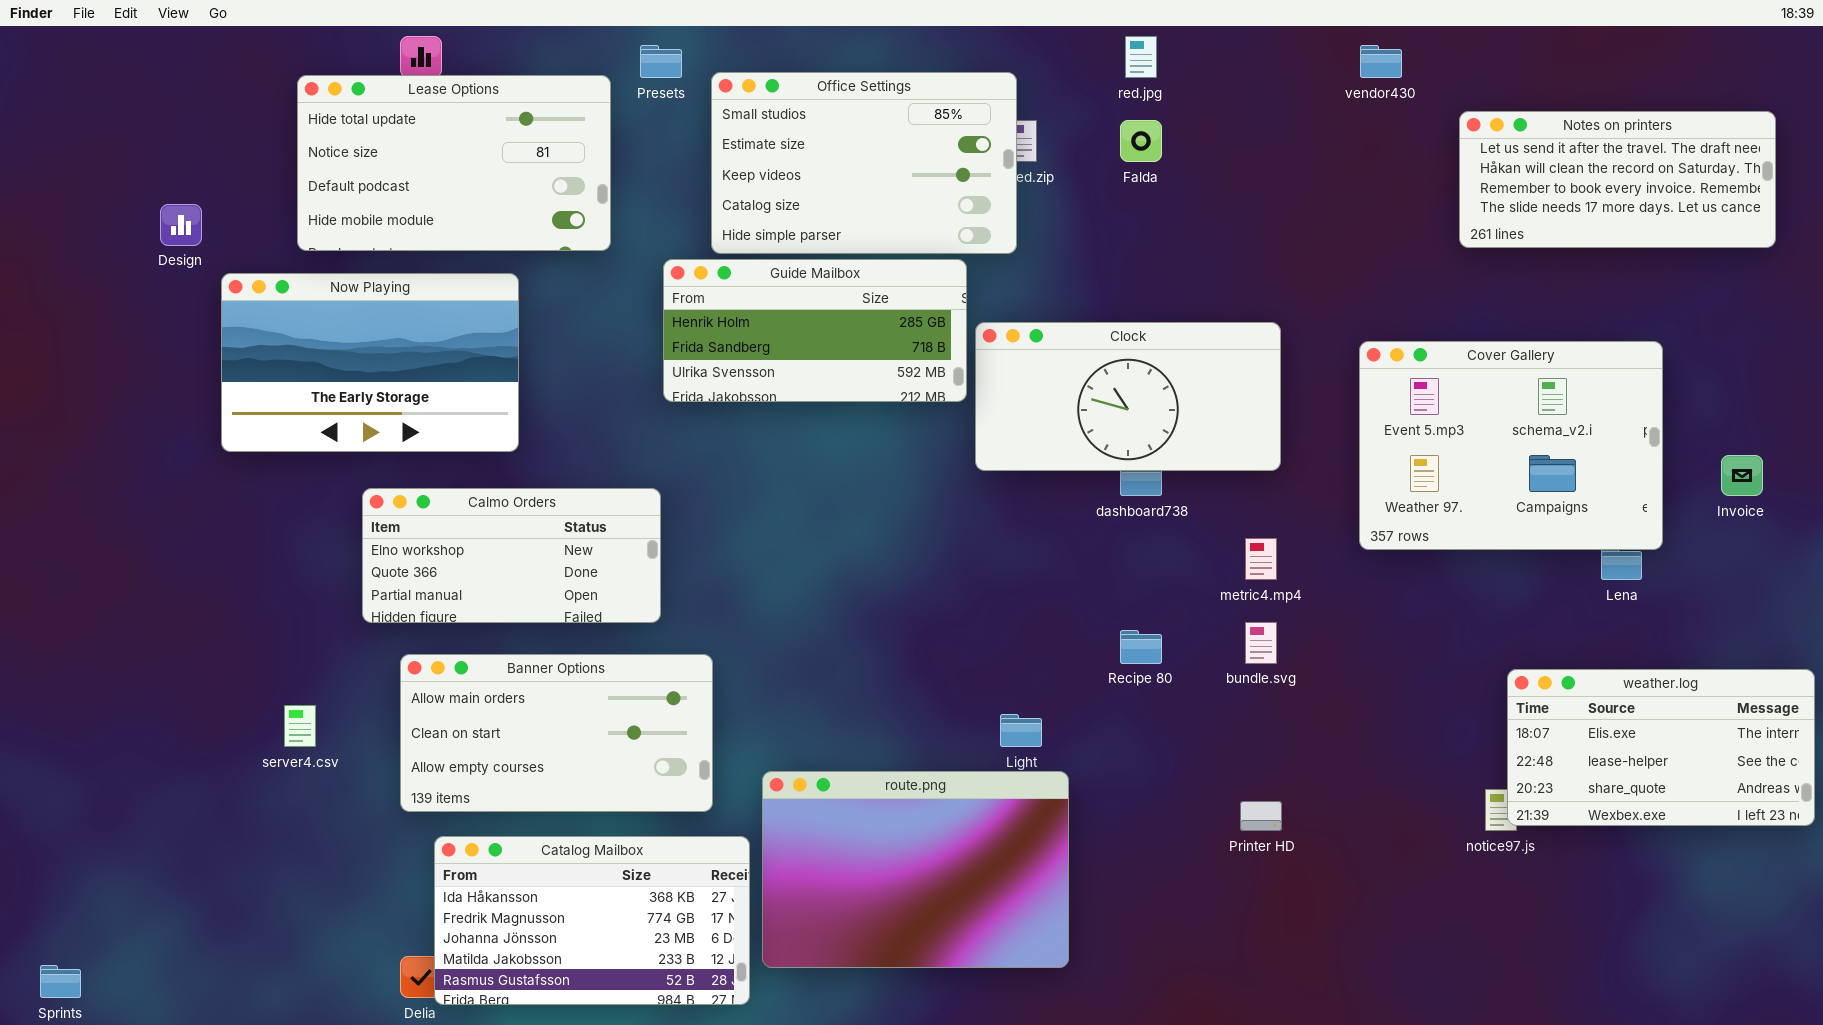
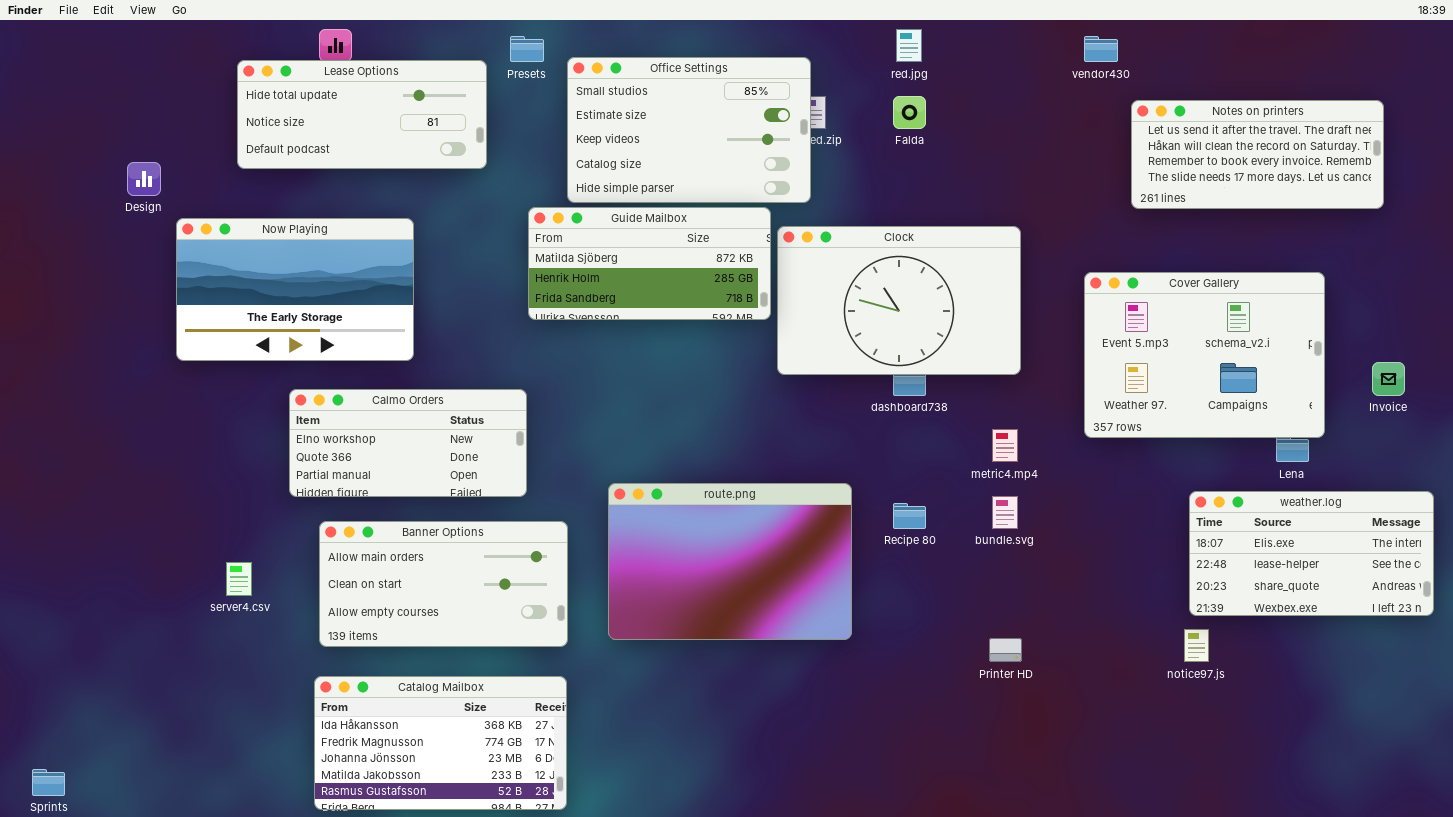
Lease Options: [297,75,611,251] -> [237,60,487,169], resized
Notes on printers: [1459,111,1776,248] -> [1131,100,1384,209], moved
Guide Mailbox: [663,259,967,402] -> [528,207,771,320], scrolled up 1 row
Clock: [975,322,1281,471] -> [777,226,1021,375], resized
weather.log: [1507,669,1815,826] -> [1189,491,1434,616], moved
route.png: [762,771,1069,968] -> [608,483,852,640], moved
Catalog Mailbox: [434,836,750,1005] -> [314,676,567,810], moved

